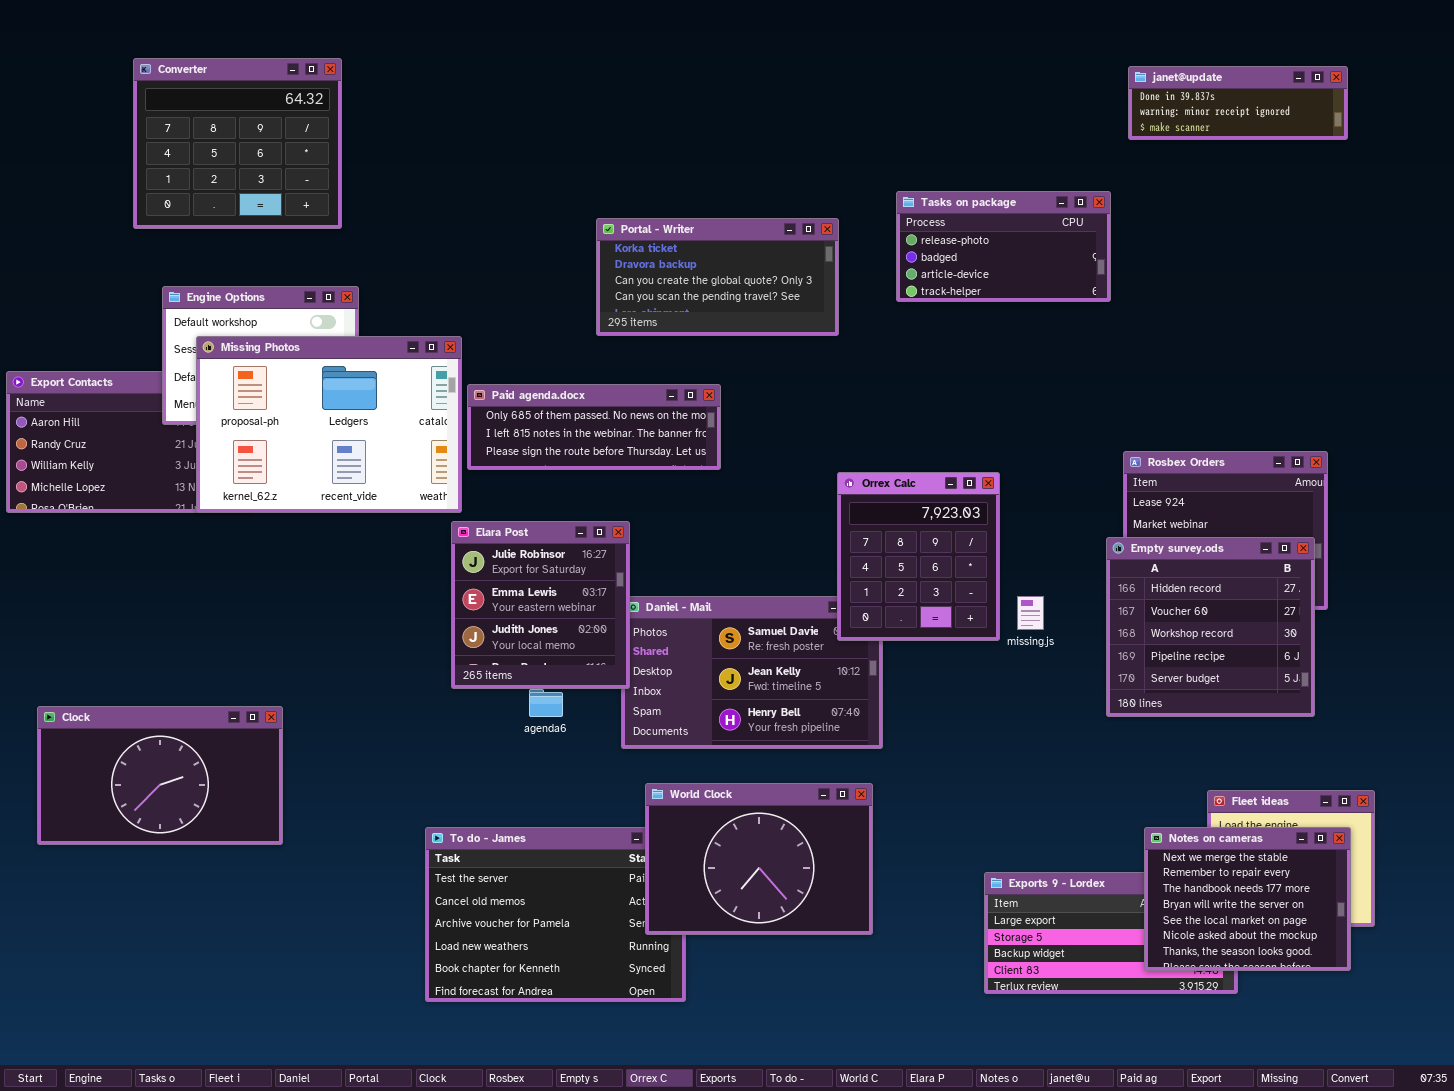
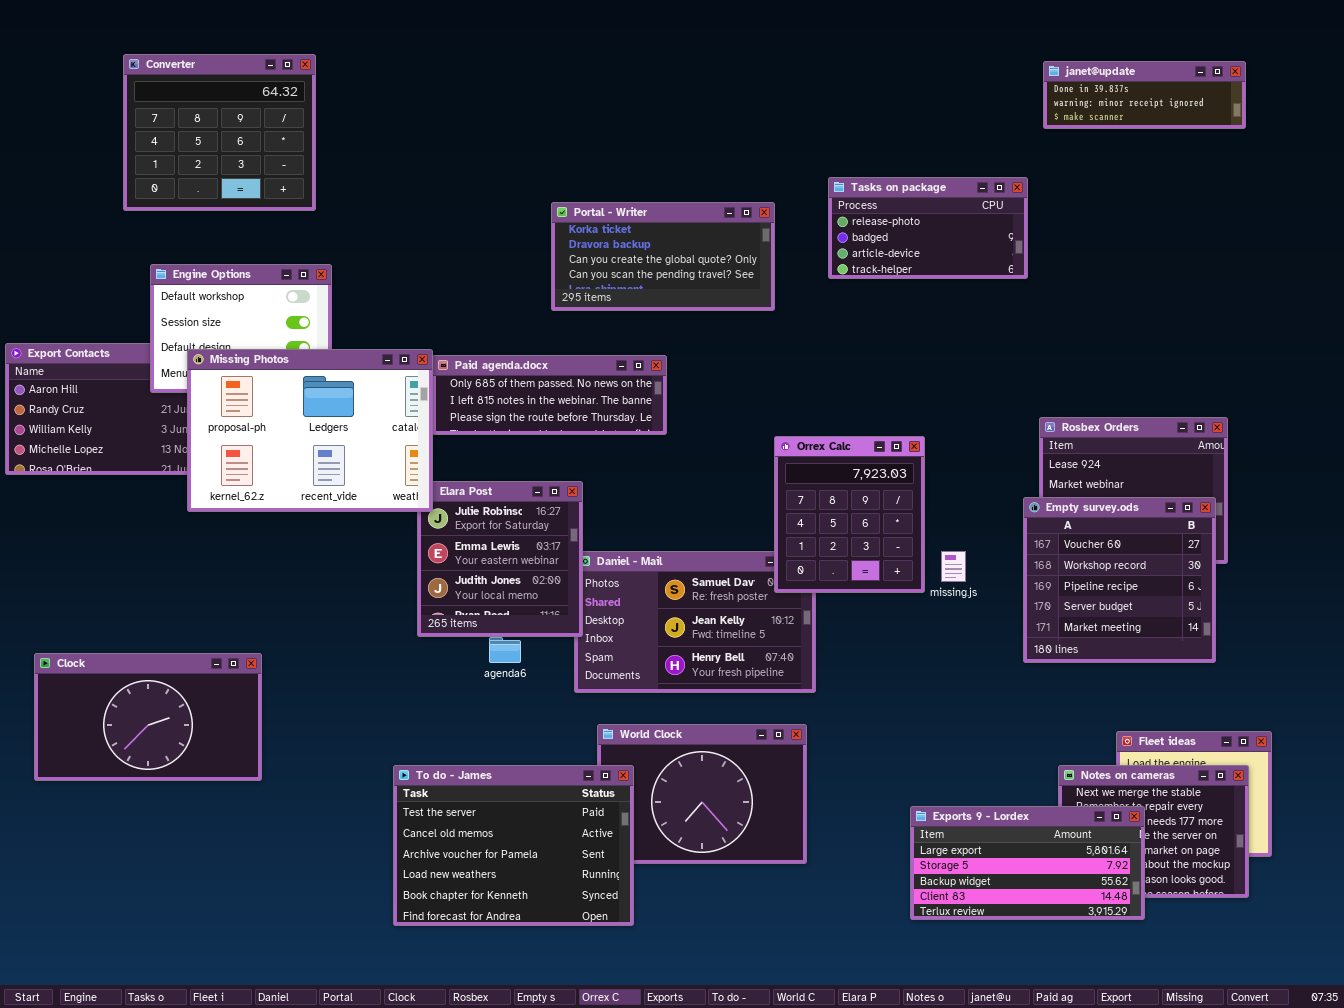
Missing Photos: [196,336,462,513] -> [187,349,433,512], moved
Empty survey.ods: [1106,537,1315,717] -> [1023,497,1216,663], scrolled down 1 row
To do - James: [425,827,686,1002] -> [393,765,634,926], raised
Exports 9 - Lordex: [984,872,1238,994] -> [910,806,1145,920], raised

